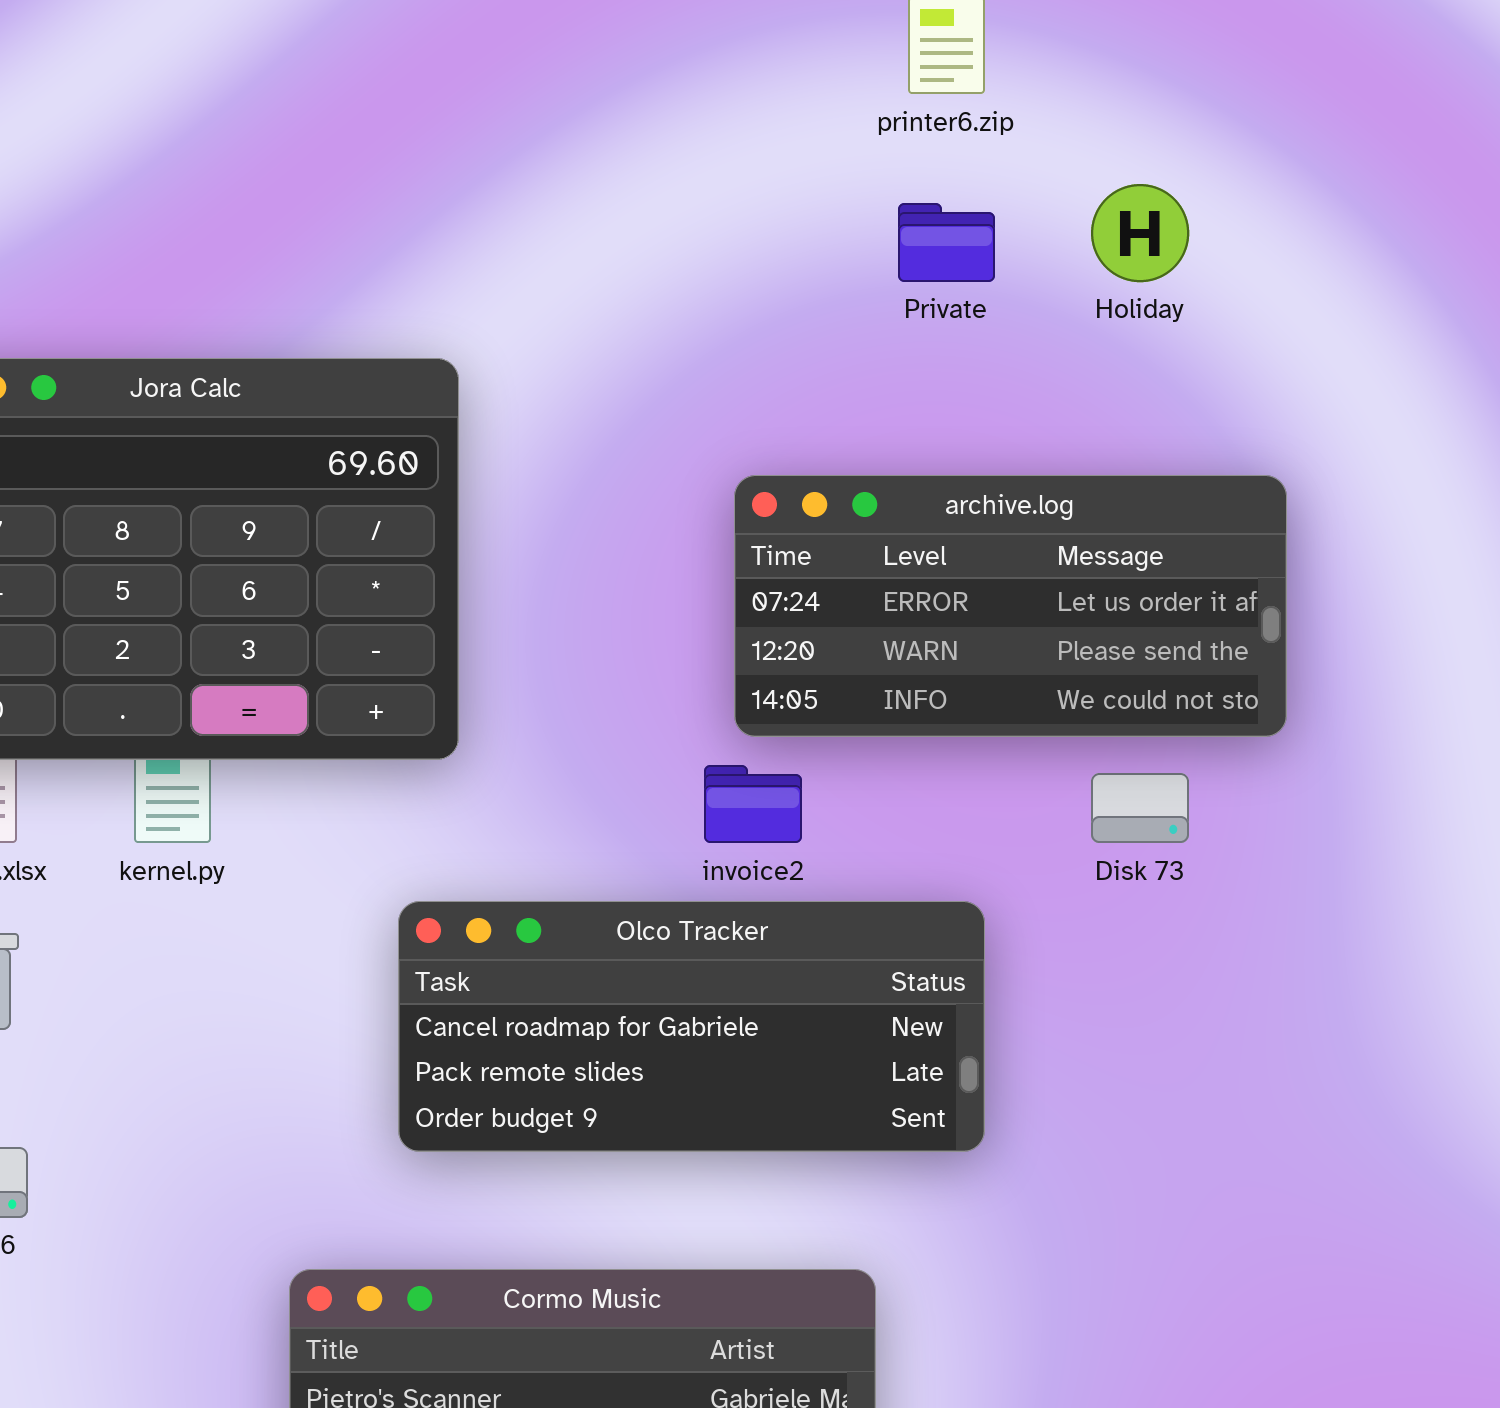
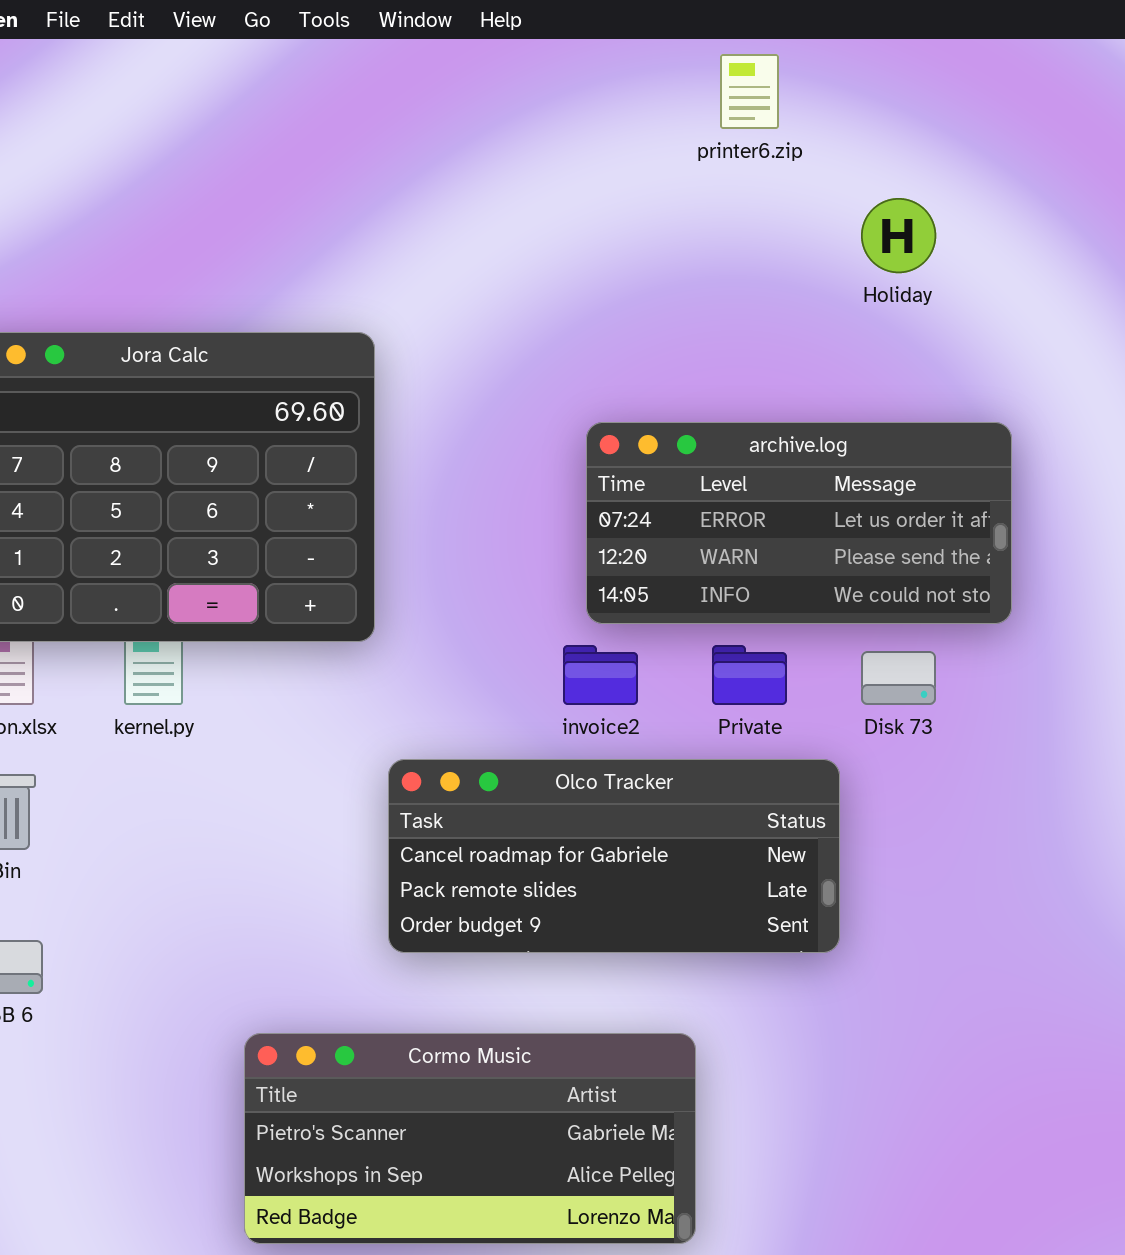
Private: [898,203,995,282] -> [712,645,787,705], moved
Olco Tracker: [398,901,985,1152] -> [388,759,840,953], moved

